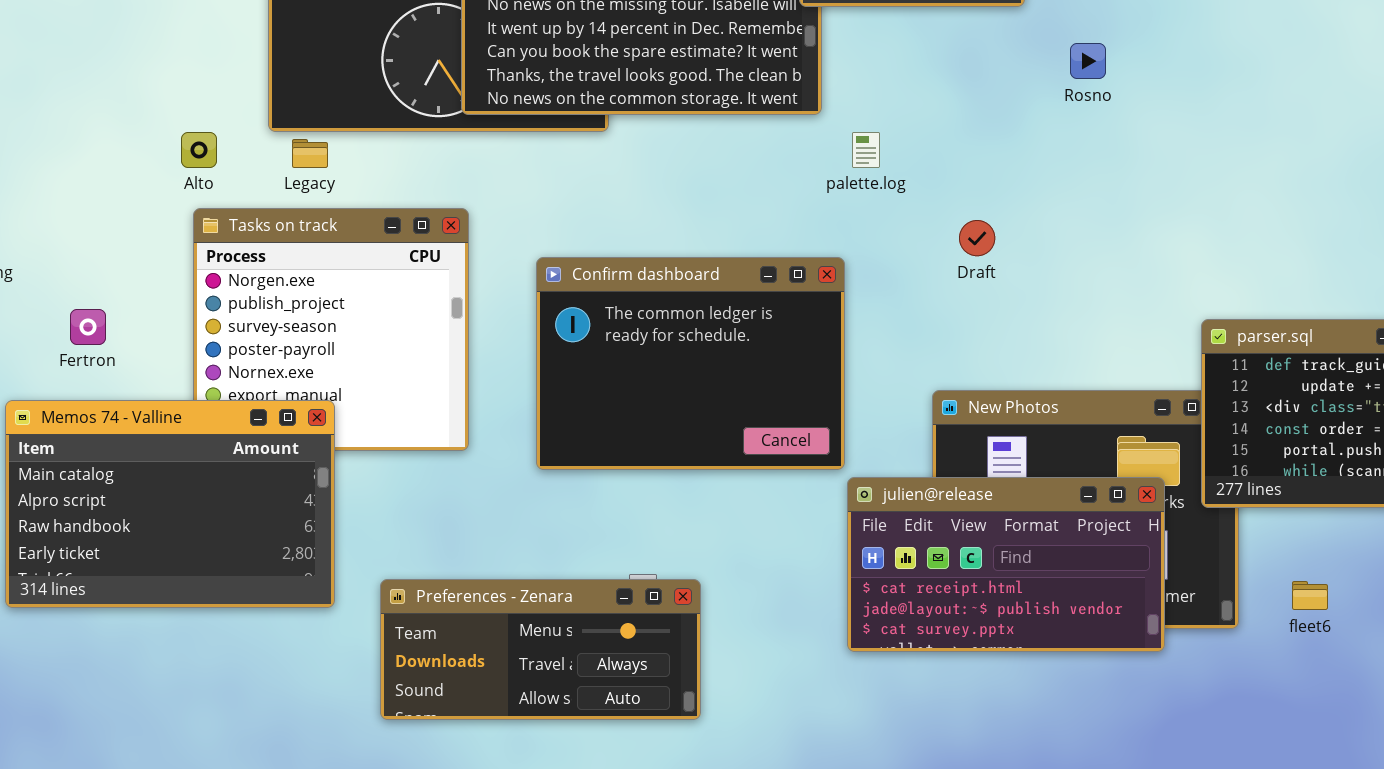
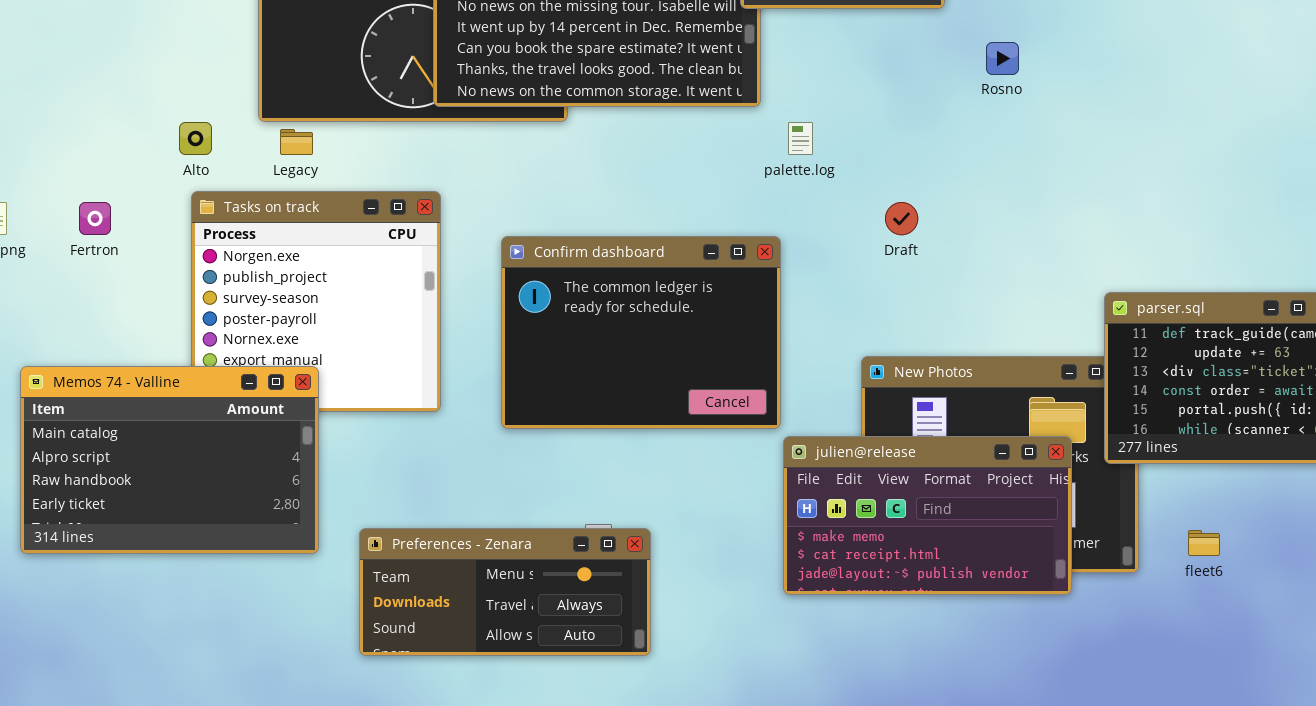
Fertron: [70,309,106,345] -> [79,202,111,235], moved
julien@release: [847,477,1165,652] -> [783,436,1072,595], scrolled up 1 row

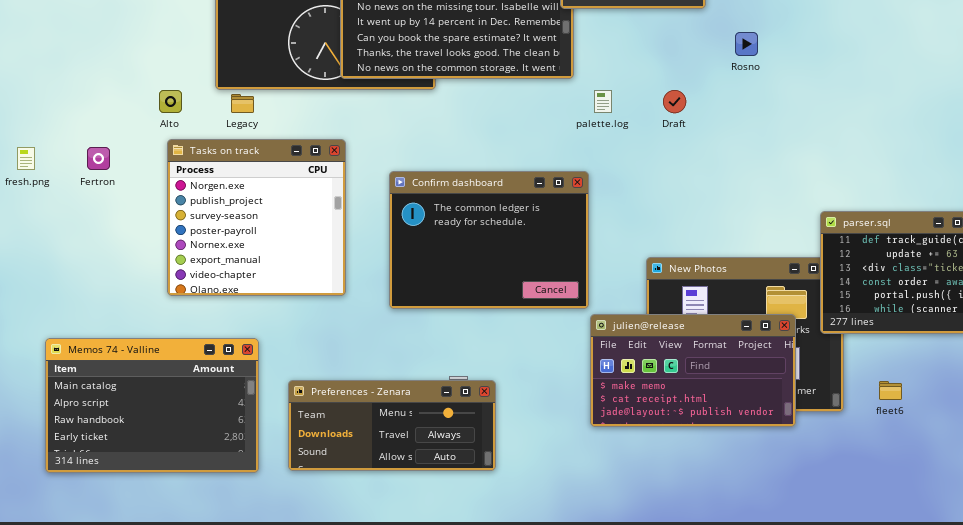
Draft: [885,202,918,235] -> [663,90,686,113], moved
Memos 74 - Valline: [20,366,319,554] -> [45,338,259,473], moved

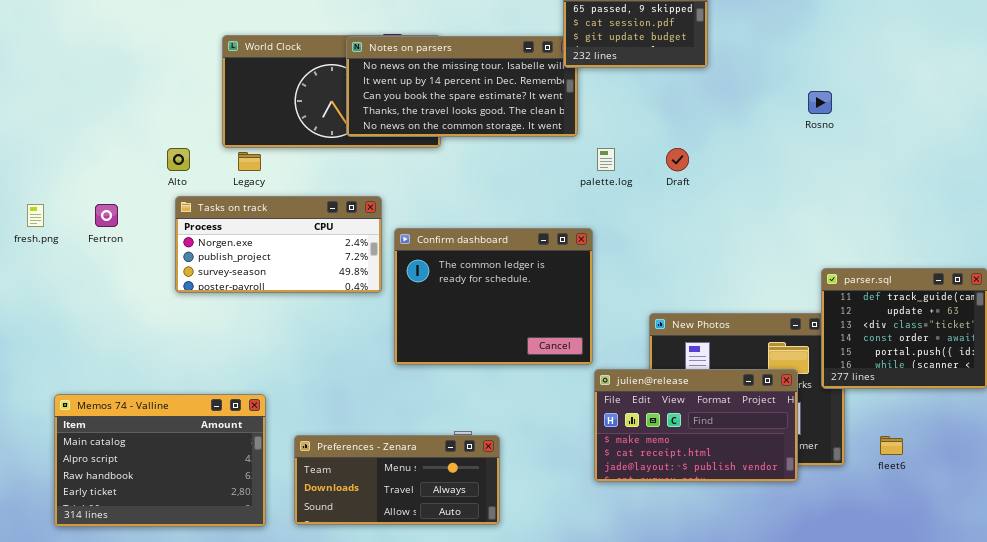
Rosno: [735,32,758,56] -> [808,91,832,114], moved
Tasks on track: [167,139,346,296] -> [175,196,382,293], resized

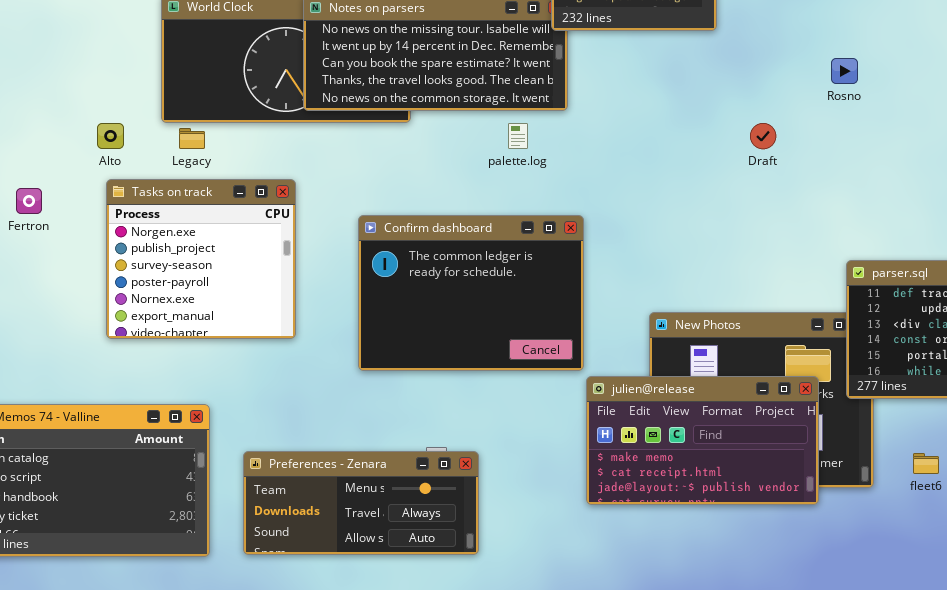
palette.log: [597,148,615,171] -> [508,123,528,149], moved
Draft: [666,148,689,171] -> [750,123,776,149], moved
Tasks on track: [175,196,382,293] -> [106,179,296,339], resized

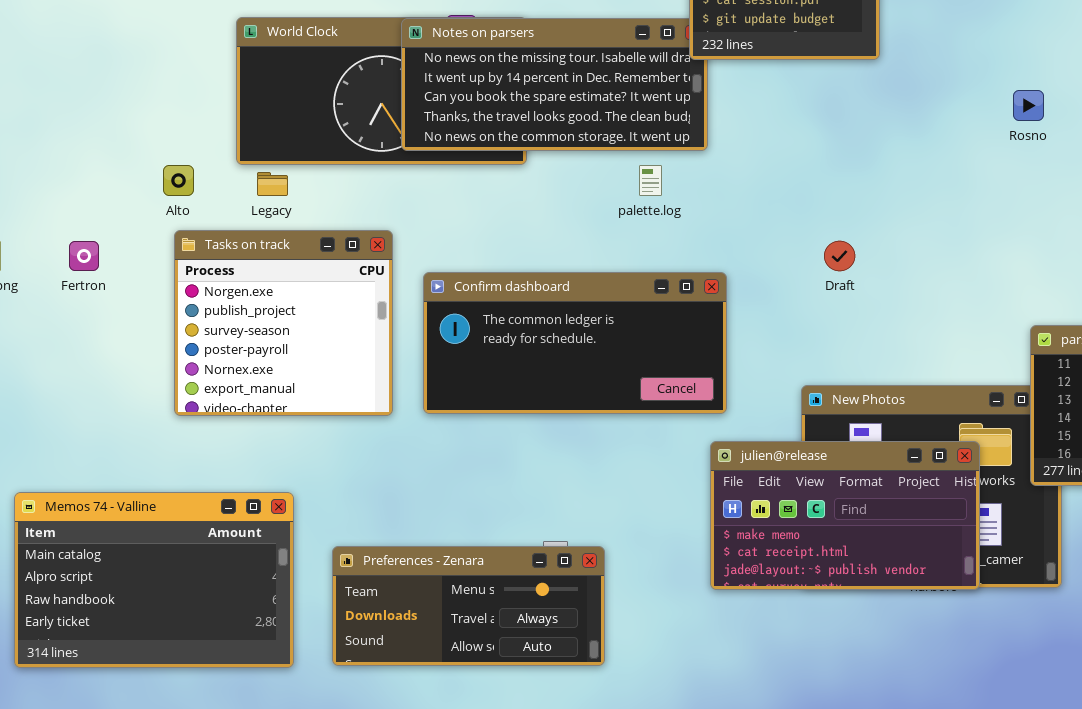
Draft: [750,123,776,149] -> [824,241,855,271], moved
Confirm dashboard: [358,215,584,371] -> [423,272,727,414], resized
julien@release: [586,376,819,505] -> [710,441,980,590], moved

